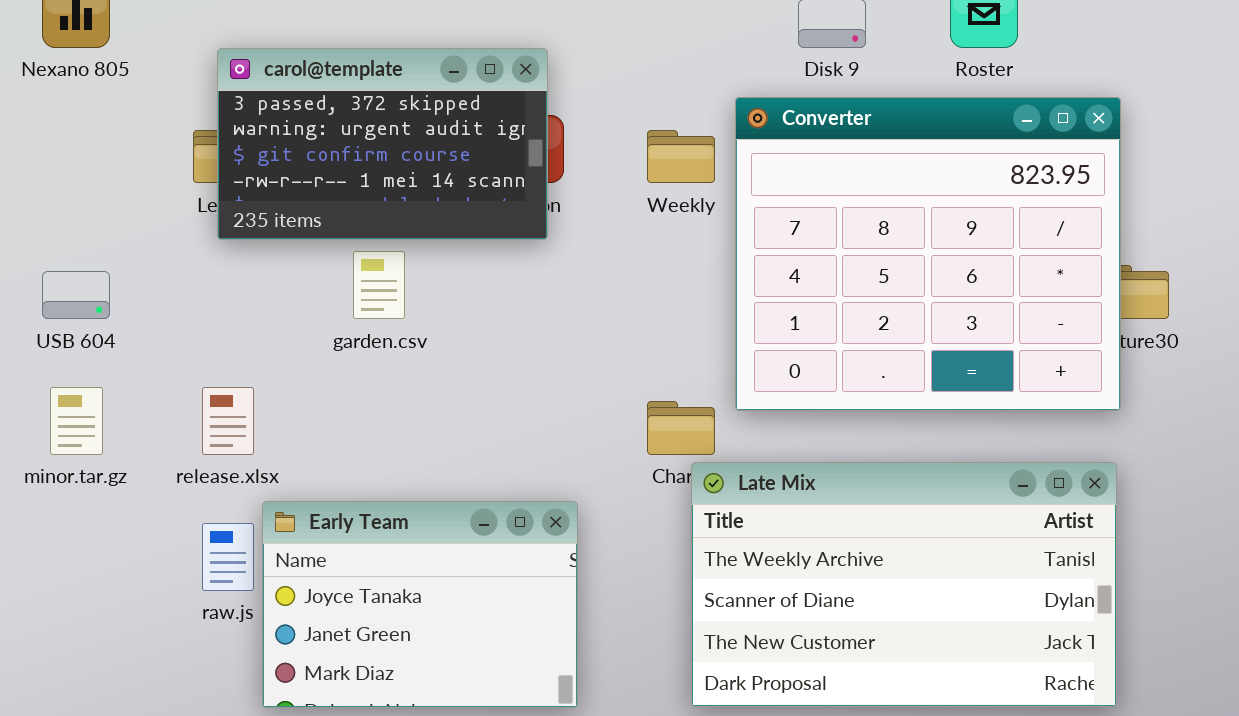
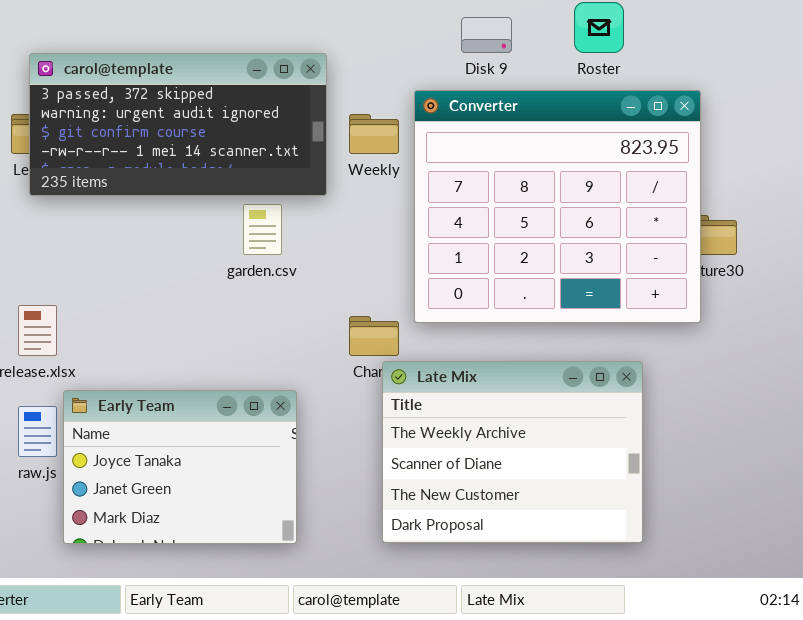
carol@template: [217,48,548,240] -> [29,53,327,196], resized
garden.csv: [353,251,405,319] -> [243,204,282,255], moved
Late Mix: [691,462,1117,707] -> [382,361,643,543], resized

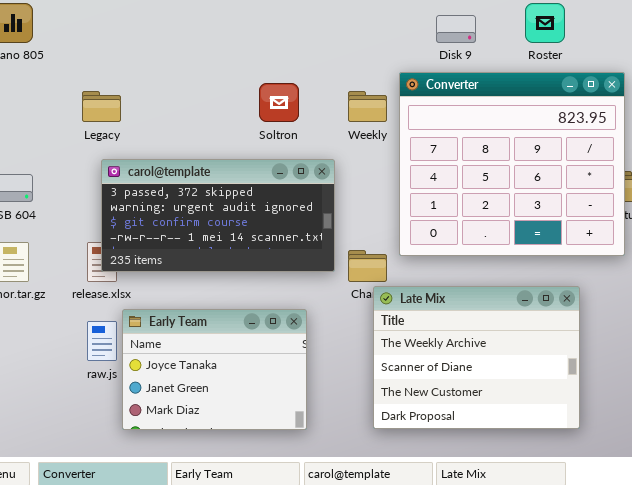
carol@template: [29,53,327,196] -> [101,159,335,272], moved

